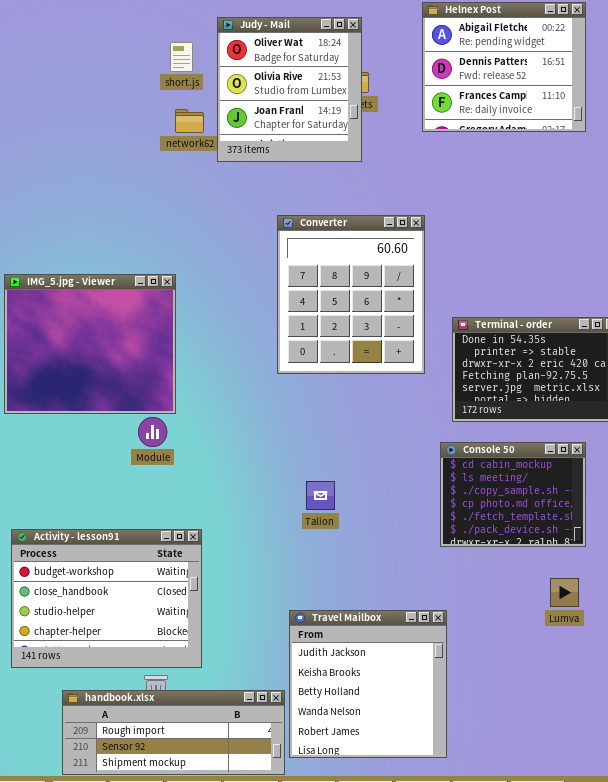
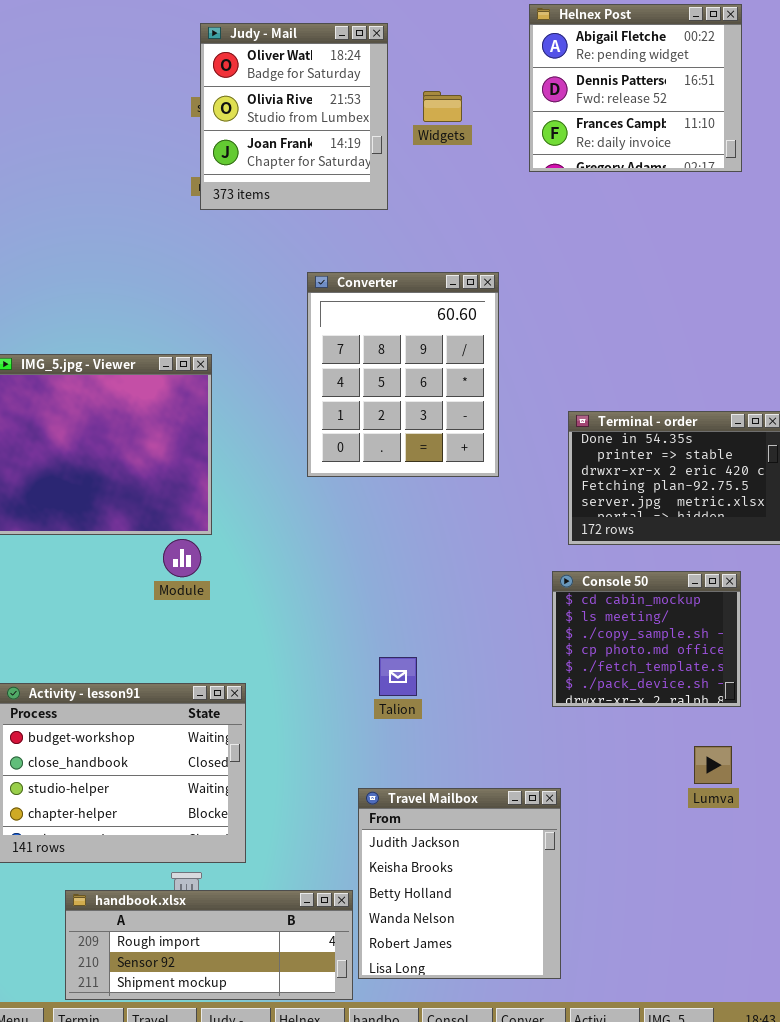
Judy - Mail: [217,17,362,162] -> [200,23,388,210], moved
Converter: [277,215,425,374] -> [307,272,499,477], moved
Talion: [306,481,335,510] -> [379,657,417,696], moved

